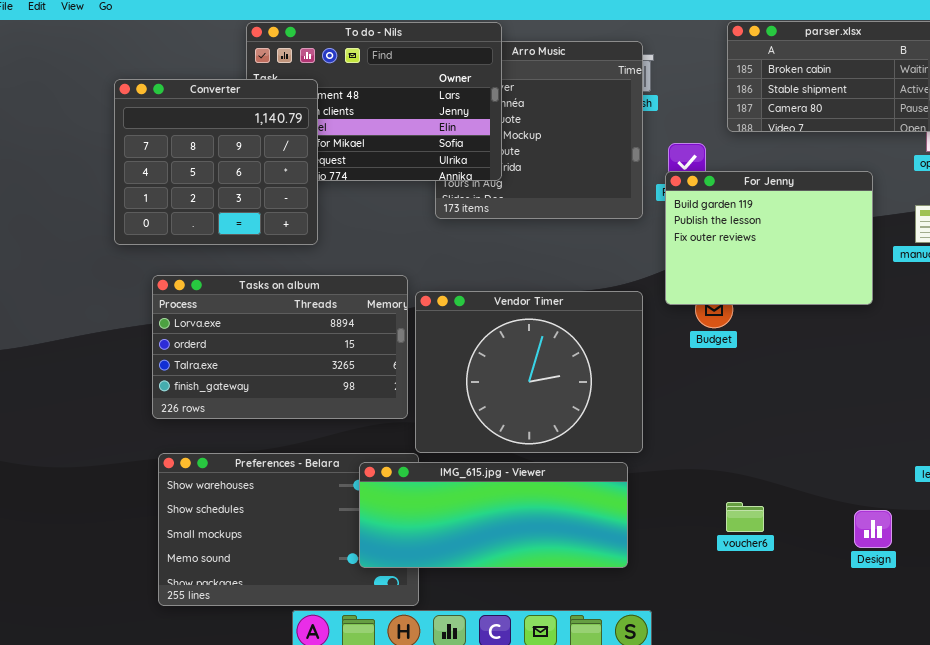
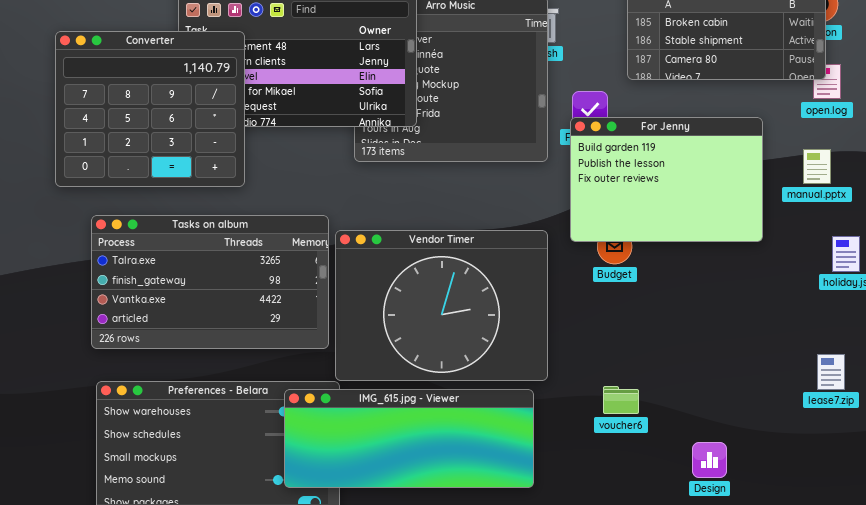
Tasks on album: [152,275,408,419] -> [91,215,329,349], scrolled down 2 rows
voucher6: [726,502,764,532] -> [603,386,639,414], moved
Design: [854,510,892,548] -> [692,442,727,478], moved

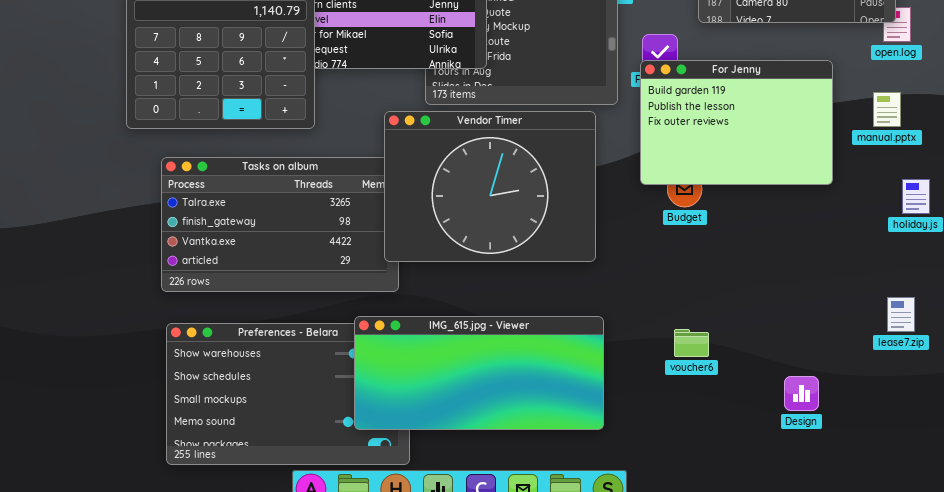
Vendor Timer: [335,230,548,381] -> [384,111,596,262], moved
IMG_615.jpg - Viewer: [284,389,534,488] -> [354,316,604,430], resized
Design: [692,442,727,478] -> [784,376,819,411], moved

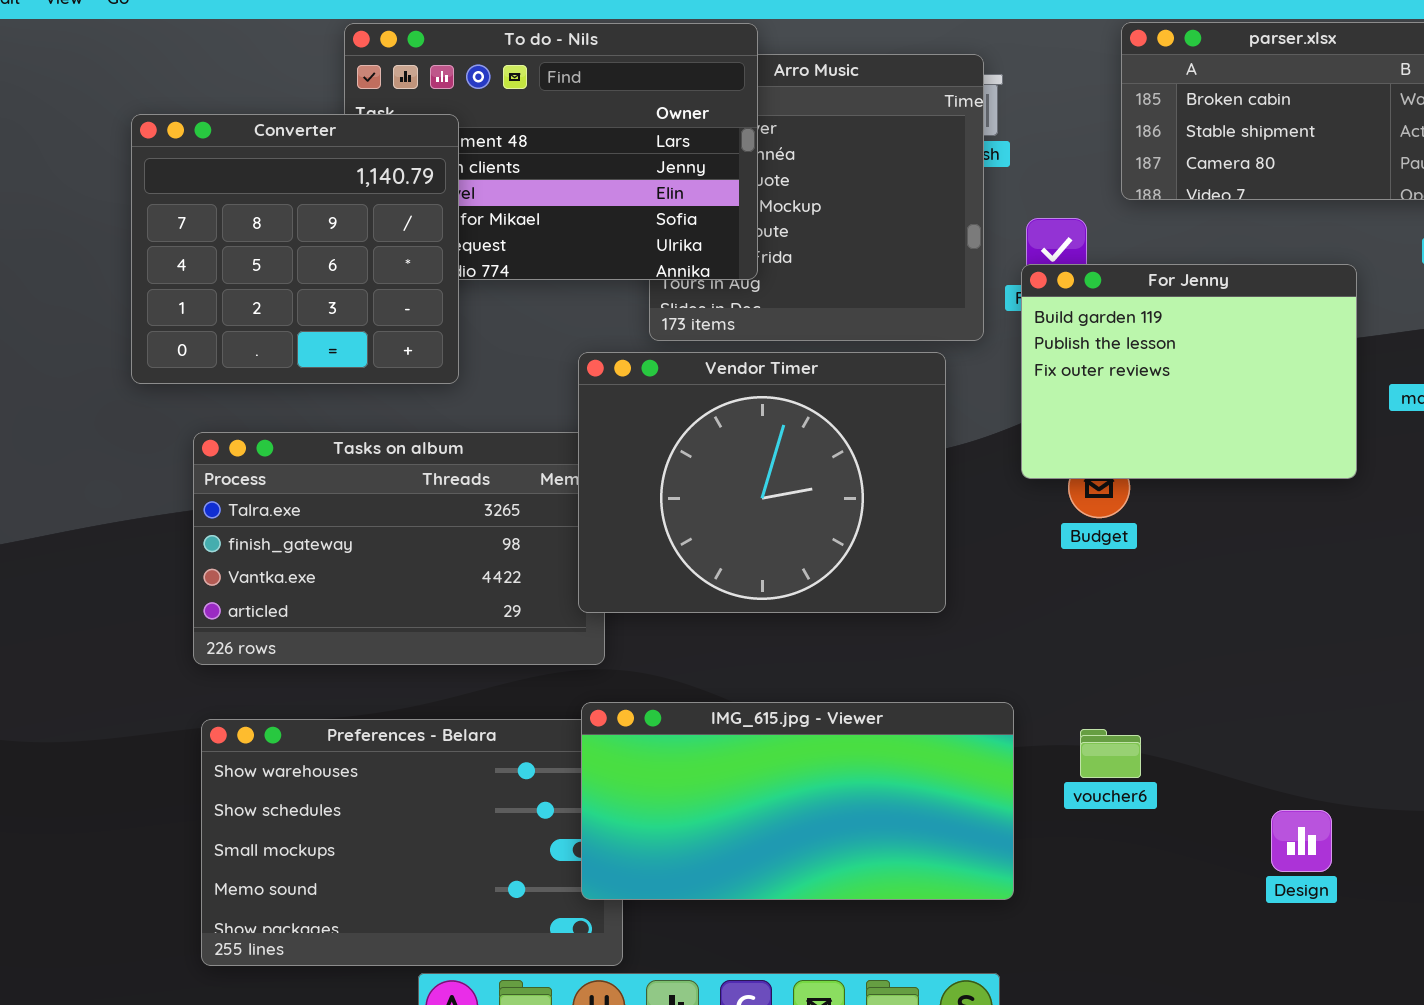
IMG_615.jpg - Viewer: [354,316,604,430] -> [581,702,1014,900], moved

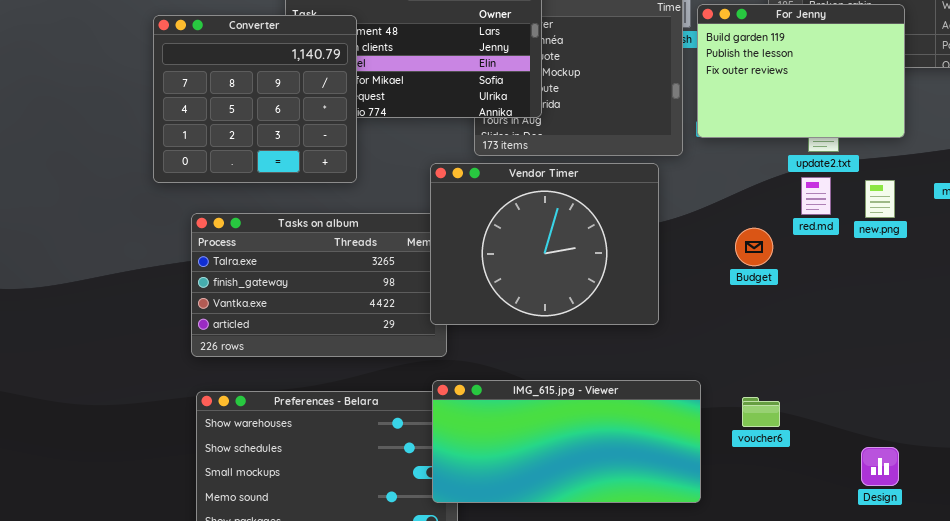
For Jenny: [1021,264,1357,479] -> [697,4,905,138], moved

